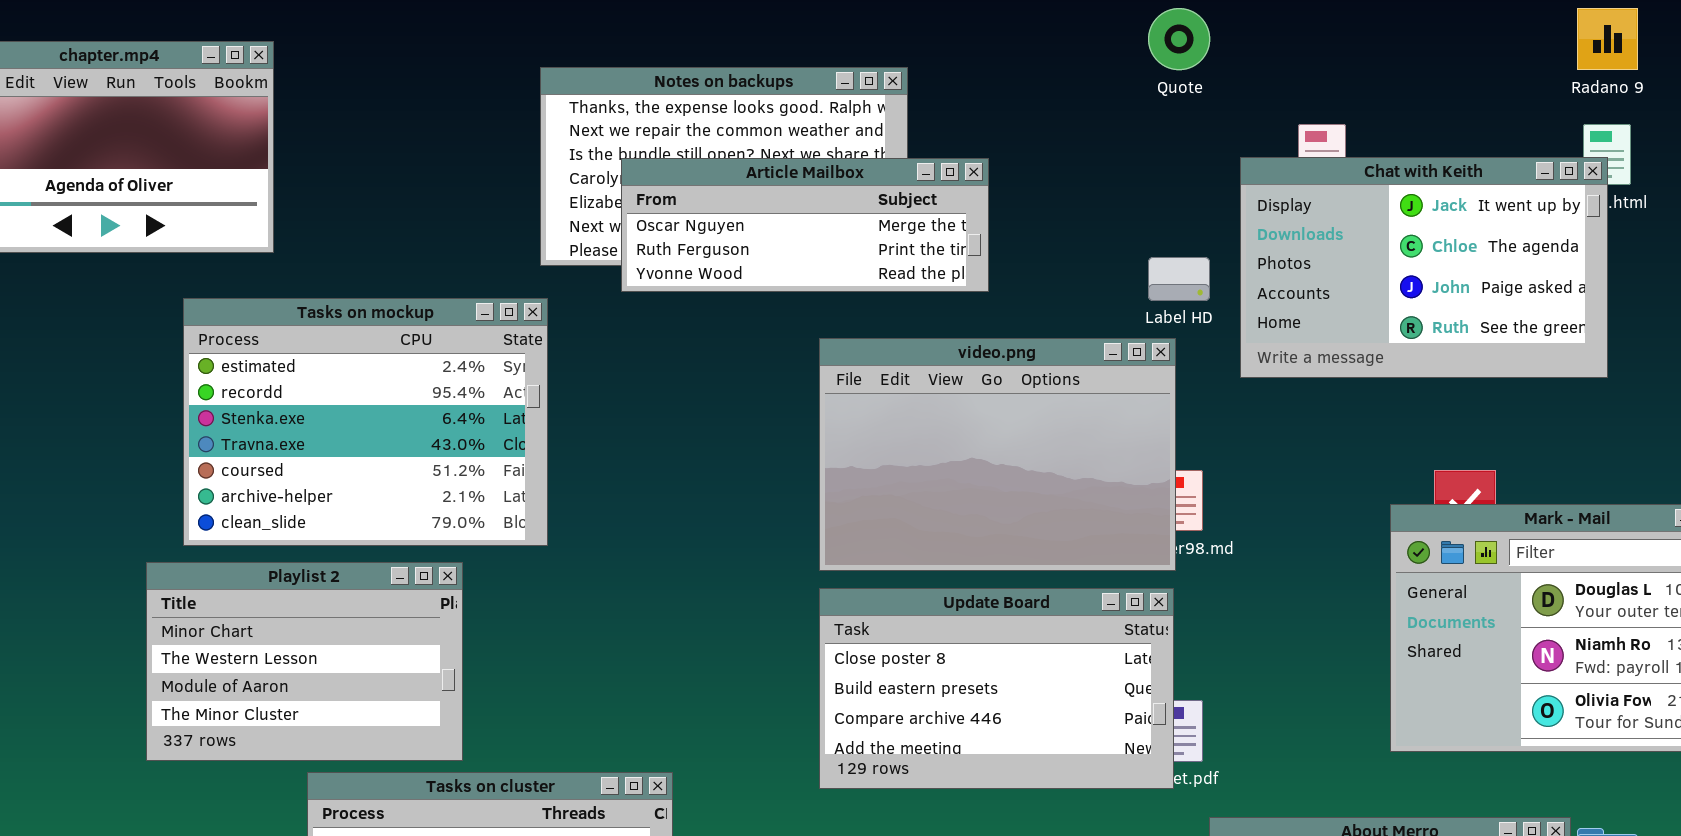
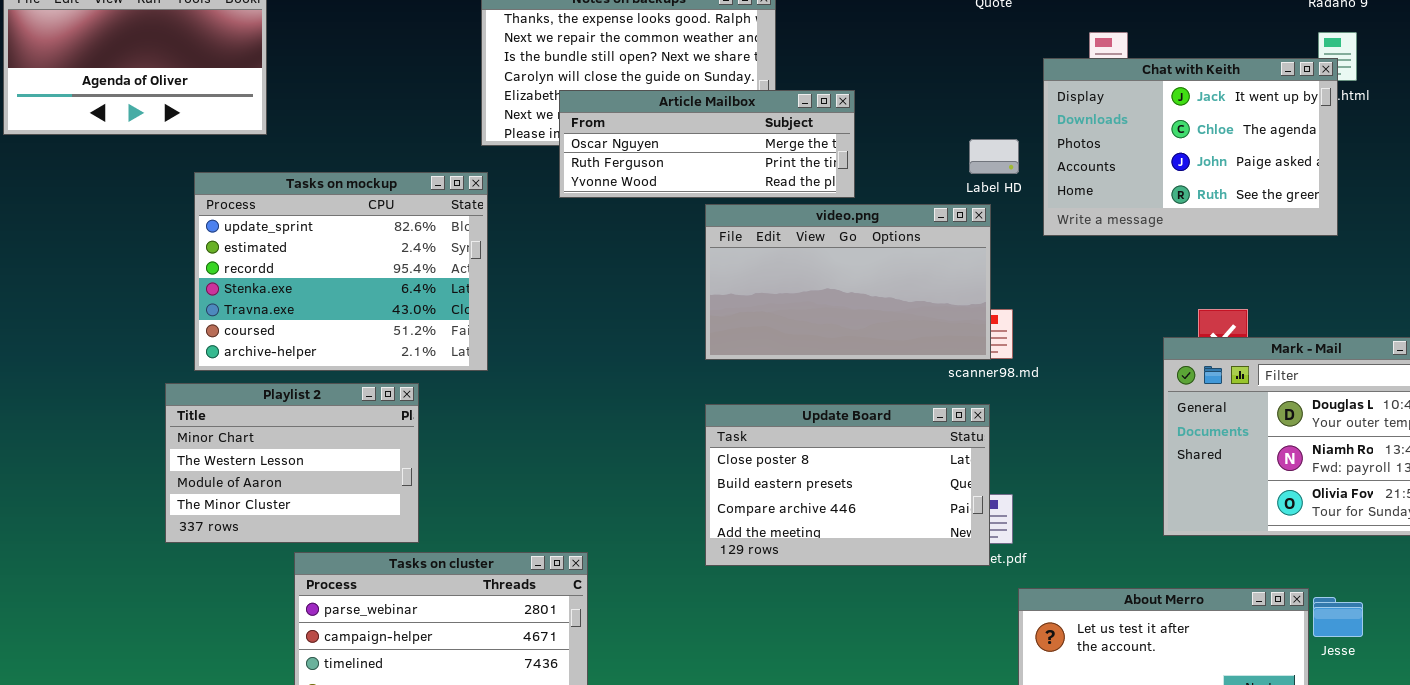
Article Mailbox: [621,158,989,292] -> [559,90,855,198], moved
Tasks on mockup: [183,298,548,546] -> [194,172,488,371], scrolled up 1 row
video.png: [819,338,1176,571] -> [705,204,991,360], resized

